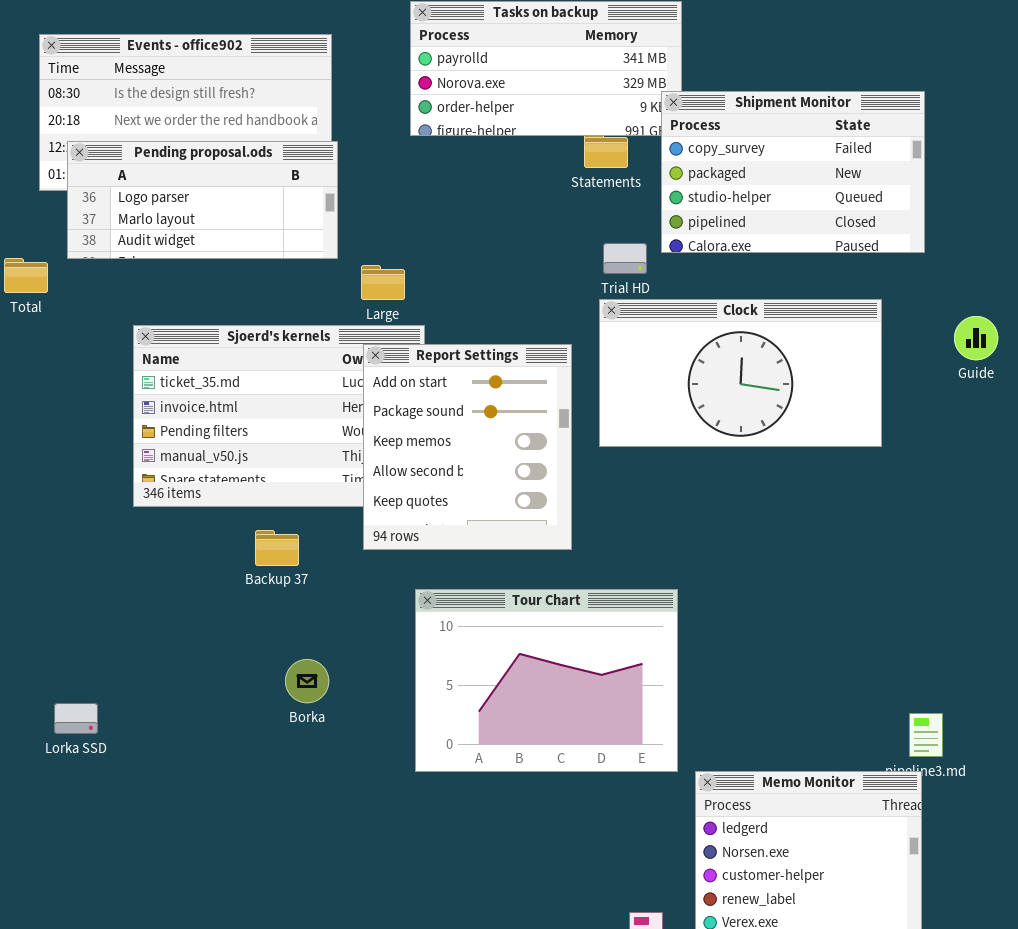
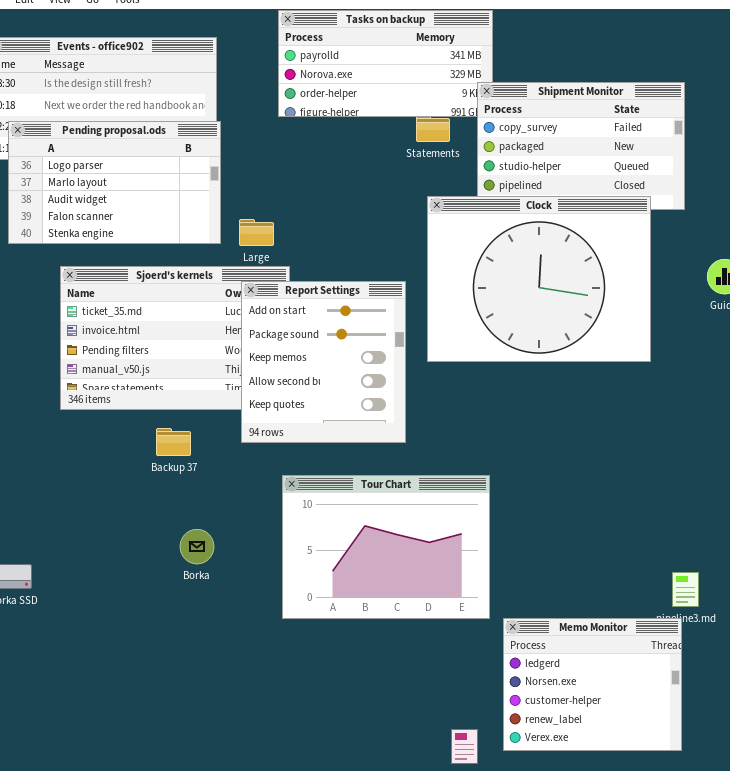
Pending proposal.ods: [67,141,338,259] -> [8,121,221,244], resized
Clock: [599,299,882,447] -> [427,196,651,362], resized

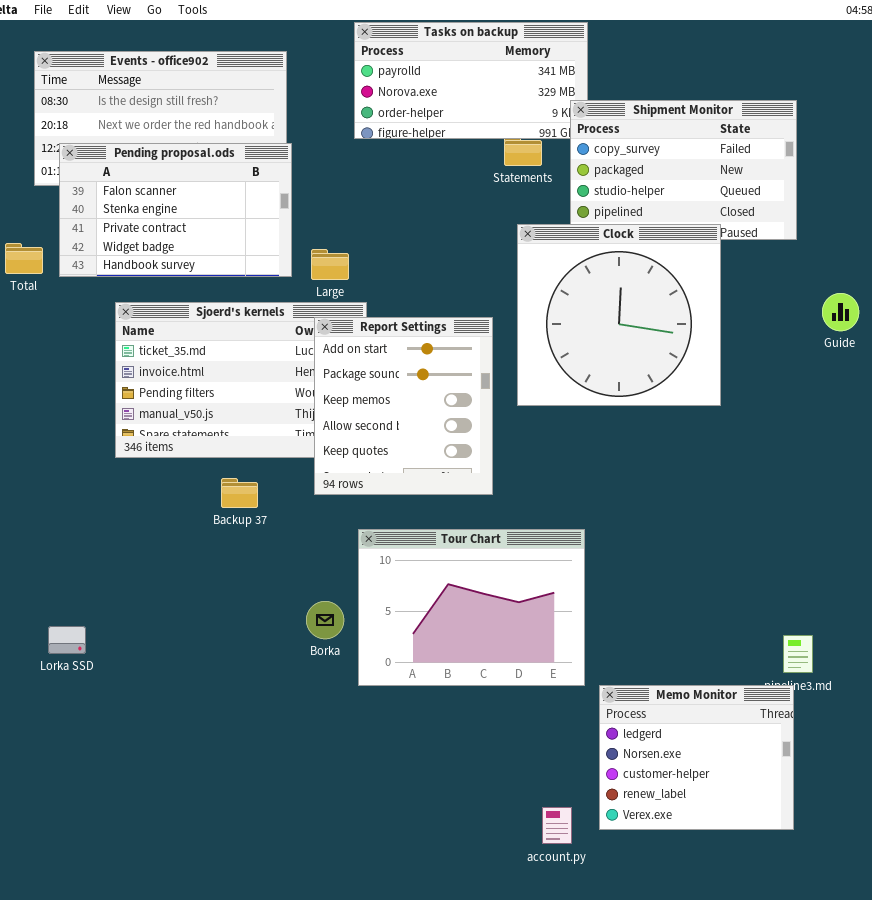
Pending proposal.ods: [8,121,221,244] -> [59,143,292,277], scrolled down 3 rows
Clock: [427,196,651,362] -> [517,224,721,406], resized
Borka: [180,529,214,564] -> [306,601,344,639], moved

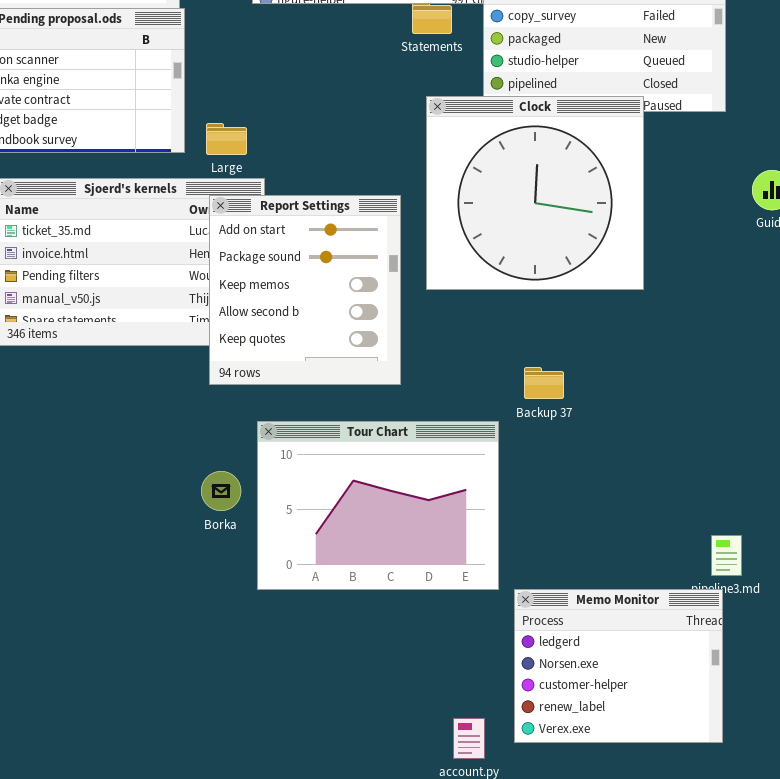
Backup 37: [221,478,258,508] -> [524,367,564,399], moved
Borka: [306,601,344,639] -> [201,471,241,511], moved

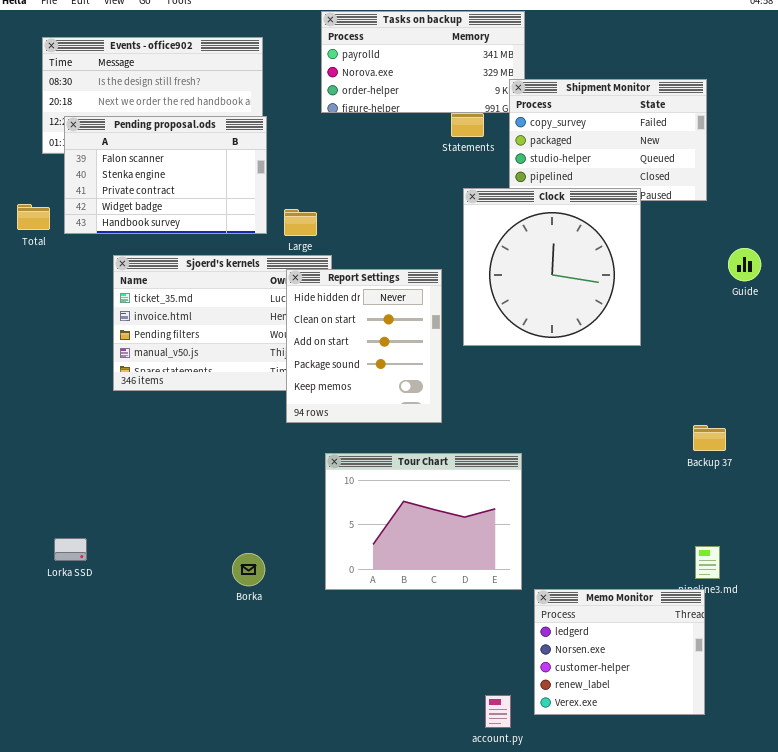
Report Settings: [209,195,401,385] -> [286,269,442,423], scrolled up 2 rows
Backup 37: [524,367,564,399] -> [693,425,726,451], moved
Borka: [201,471,241,511] -> [232,553,265,586], moved

